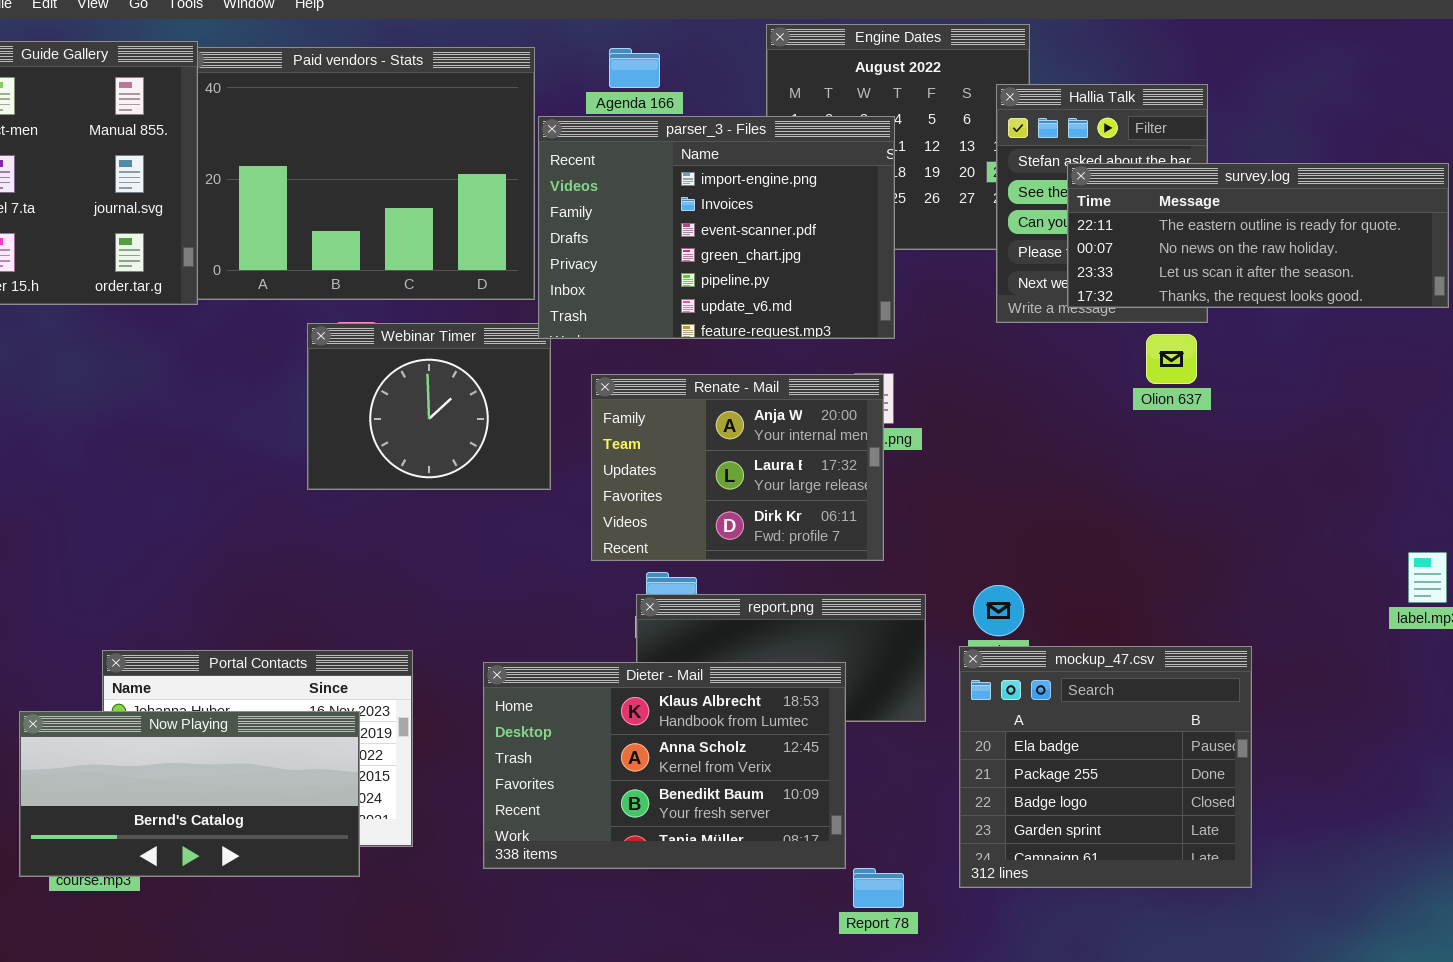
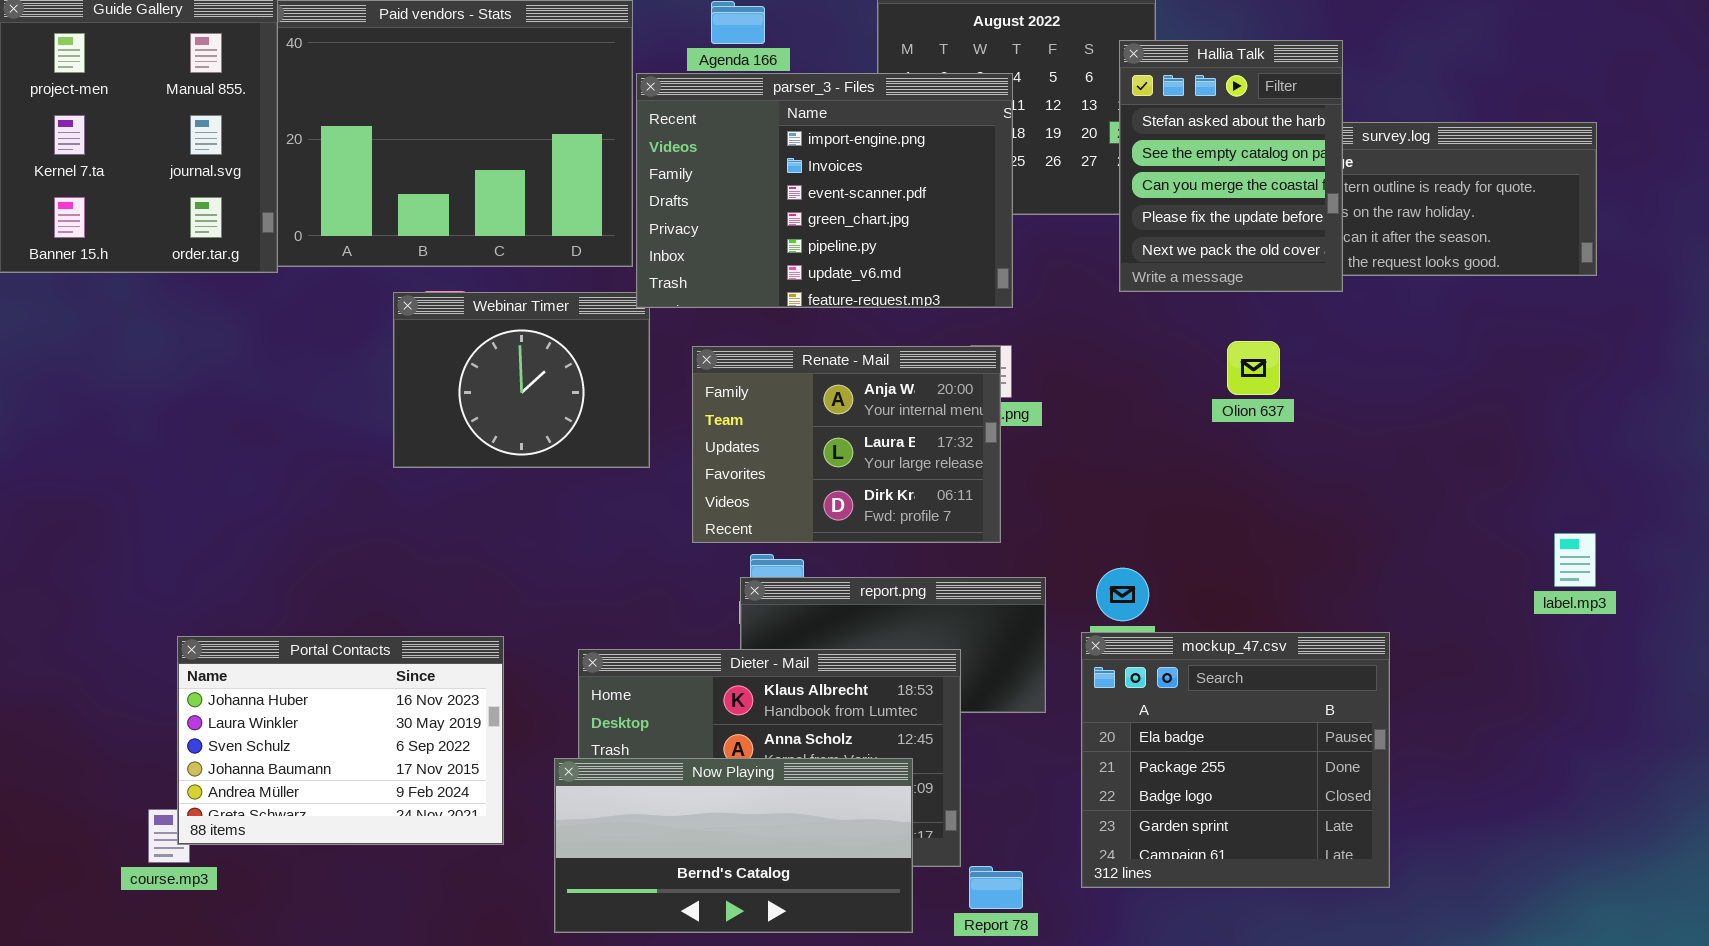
Hallia Talk: [996,84,1208,323] -> [1119,40,1343,292], raised
Olion 637: [1146,334,1197,384] -> [1227,341,1280,395], moved
Now Playing: [19,711,360,877] -> [554,758,913,933], moved

